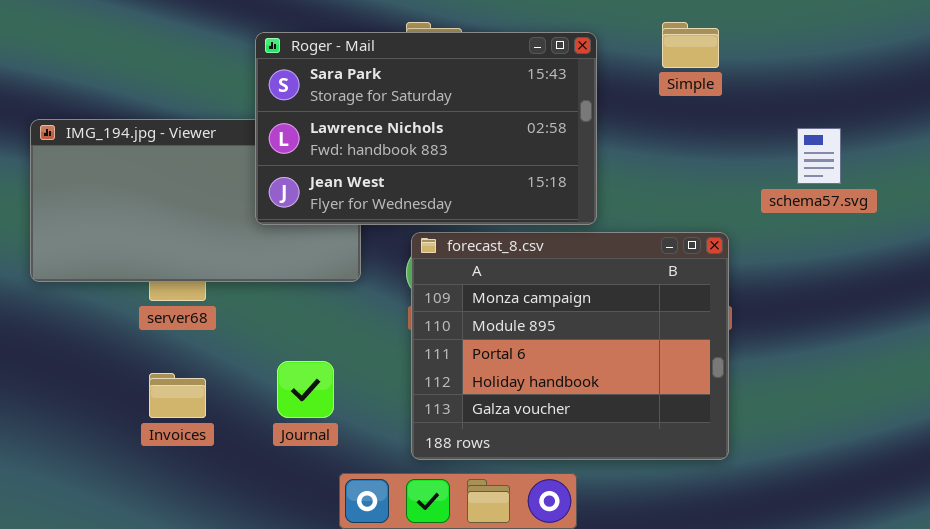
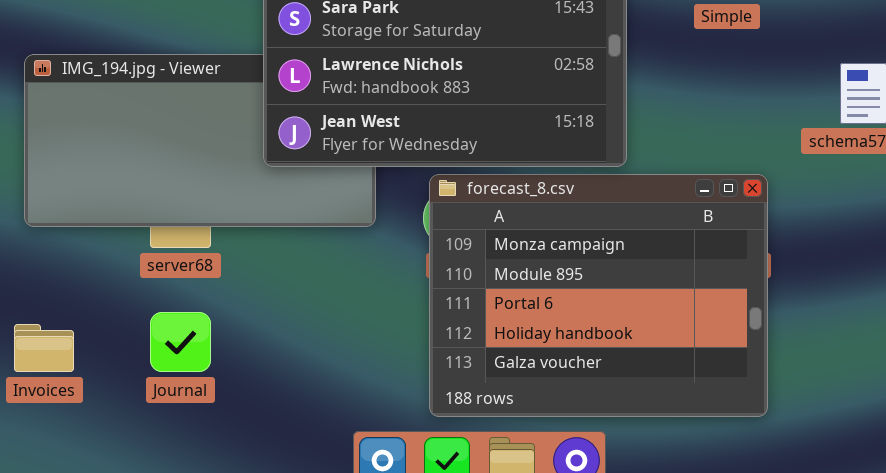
Journal: [277,361,334,418] -> [150,312,211,372], moved
Invoices: [149,373,206,418] -> [14,324,74,372], moved

